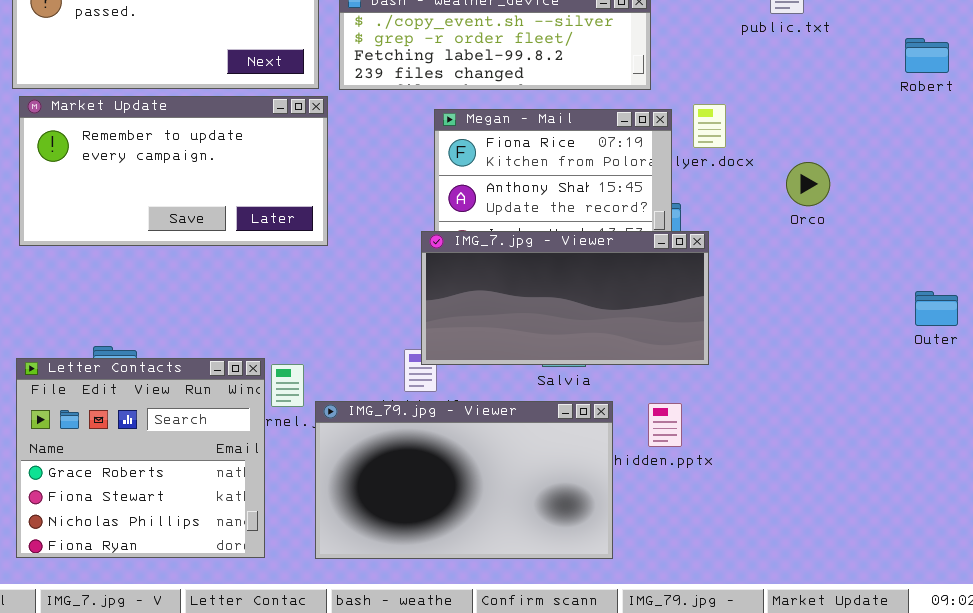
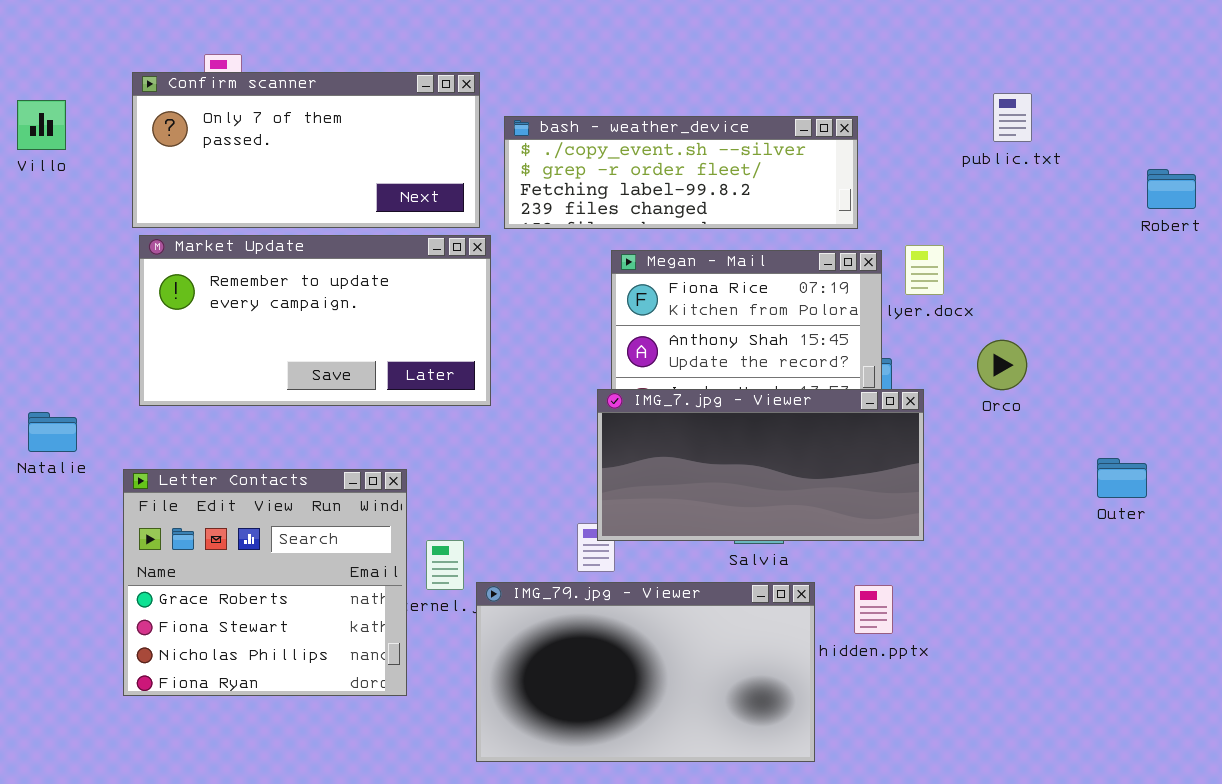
Orco: [786,162,830,206] -> [977,340,1027,390], moved
Outer: [915,291,958,326] -> [1097,458,1147,498], moved
Letter Contacts: [16,358,265,558] -> [123,469,407,696], moved

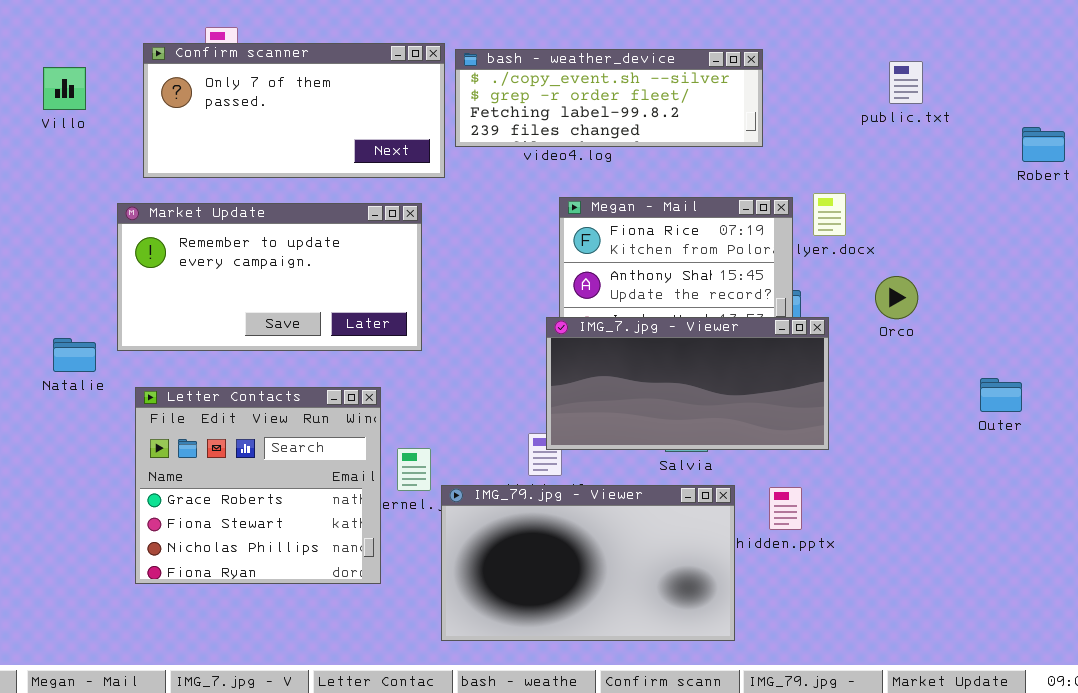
bash - weather_device: [504,116,858,229] -> [455,49,763,147], moved
Market Update: [139,235,491,406] -> [117,203,422,351], moved

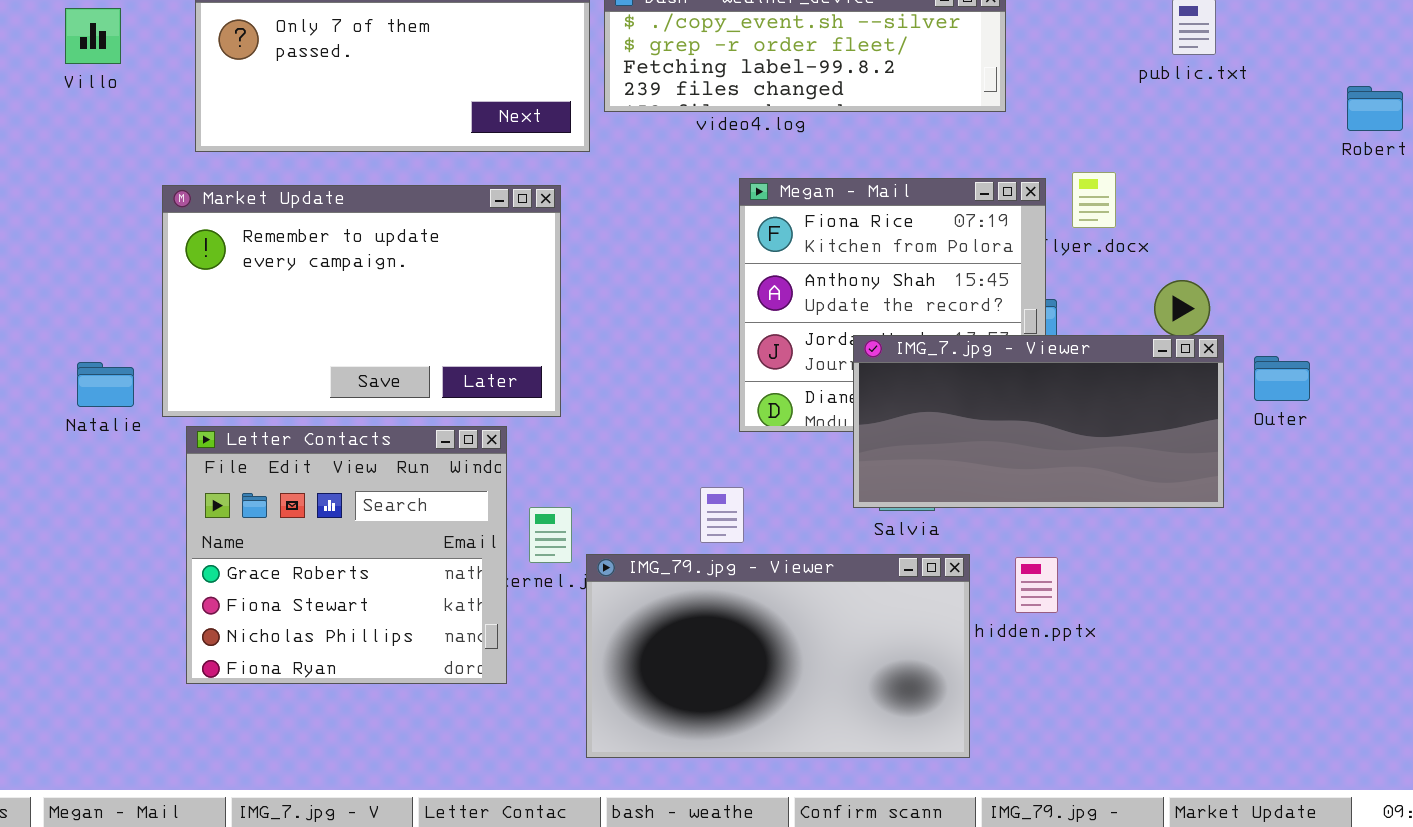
Market Update: [117,203,422,351] -> [162,185,561,417], resized
IMG_7.jpg - Viewer: [546,317,829,450] -> [853,335,1224,508], moved
Outer: [980,378,1022,412] -> [1254,356,1310,401], moved

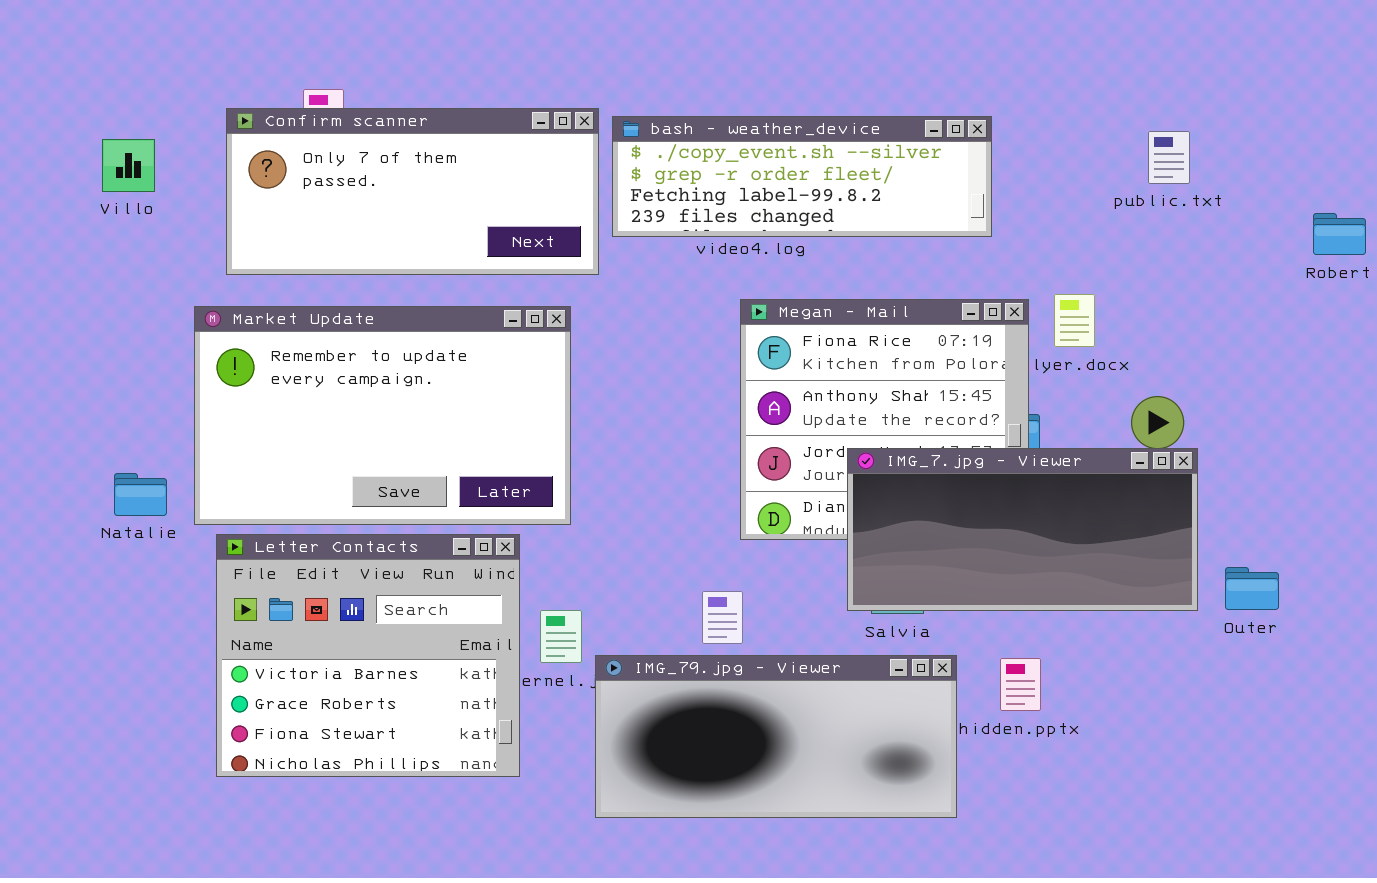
Outer: [1254,356,1310,401] -> [1225,567,1279,610], moved
Letter Contacts: [186,426,507,684] -> [216,534,520,777], scrolled up 1 row
IMG_79.jpg - Viewer: [586,554,970,758] -> [595,655,957,818], resized

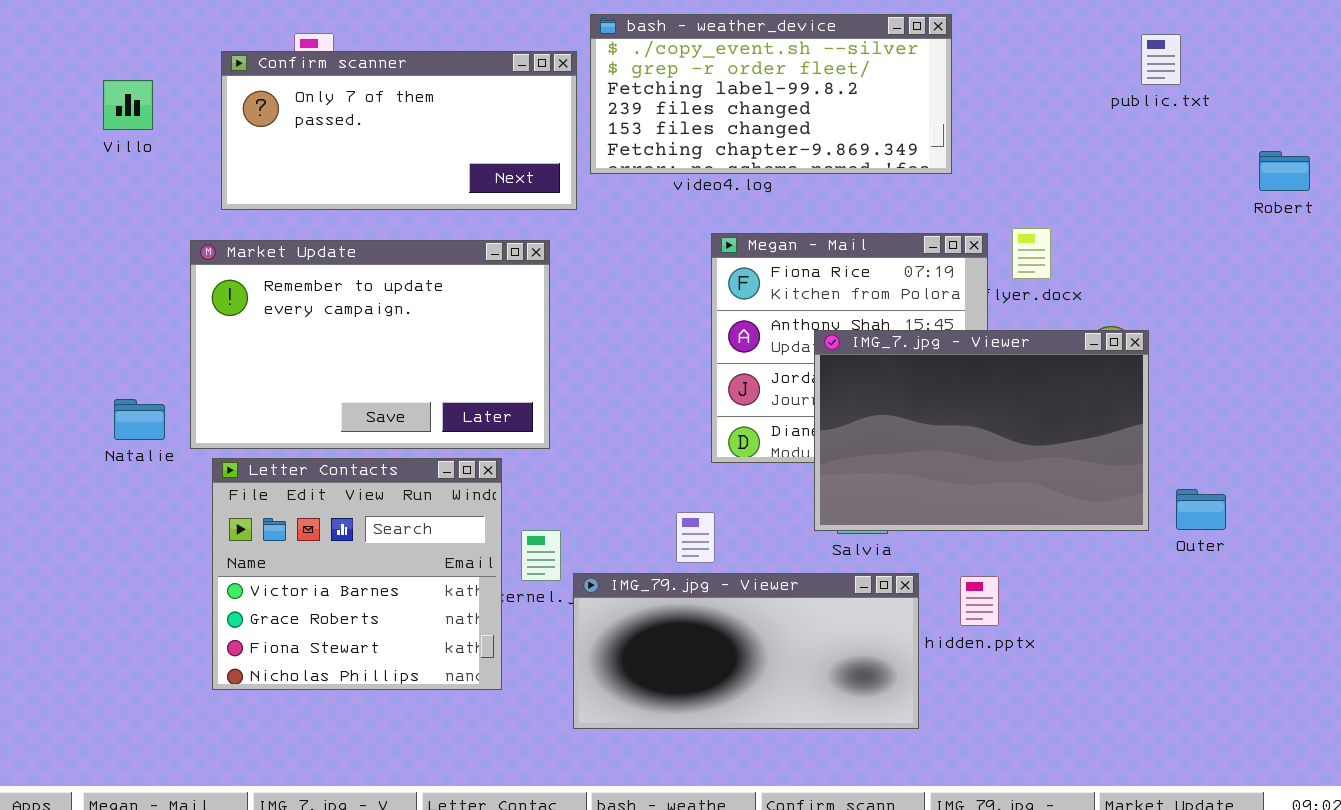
bash - weather_device: [612,116,992,237] -> [590,14,952,174], resized
public.txt: [1148,131,1190,184] -> [1141,34,1181,85], moved
IMG_7.jpg - Viewer: [847,448,1198,611] -> [814,330,1149,531], resized

